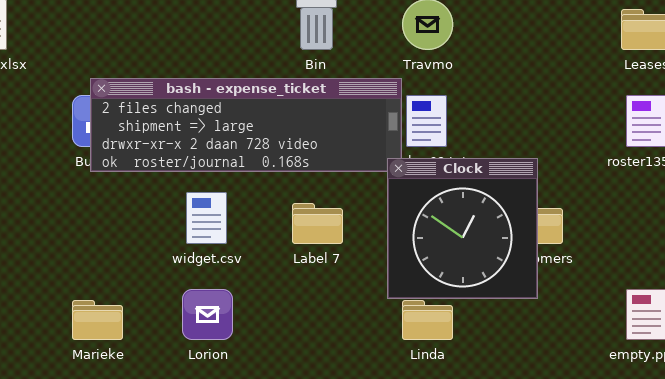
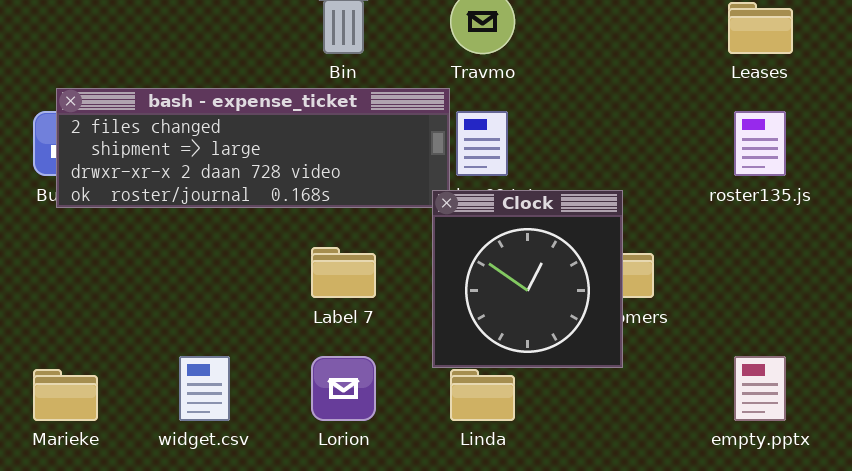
widget.csv: [186,192,227,244] -> [179,356,230,421], moved
Lorion: [182,289,233,340] -> [311,356,376,421], moved

